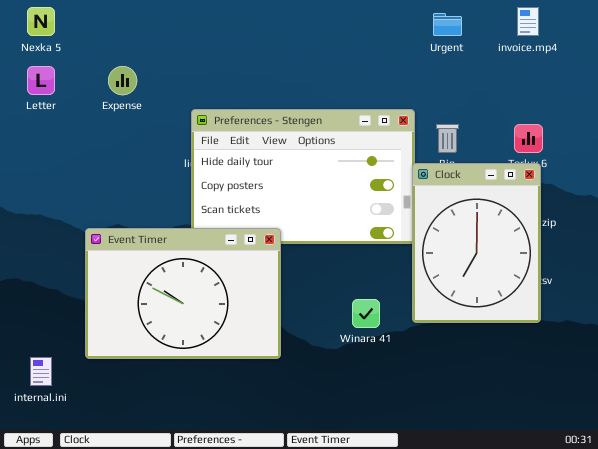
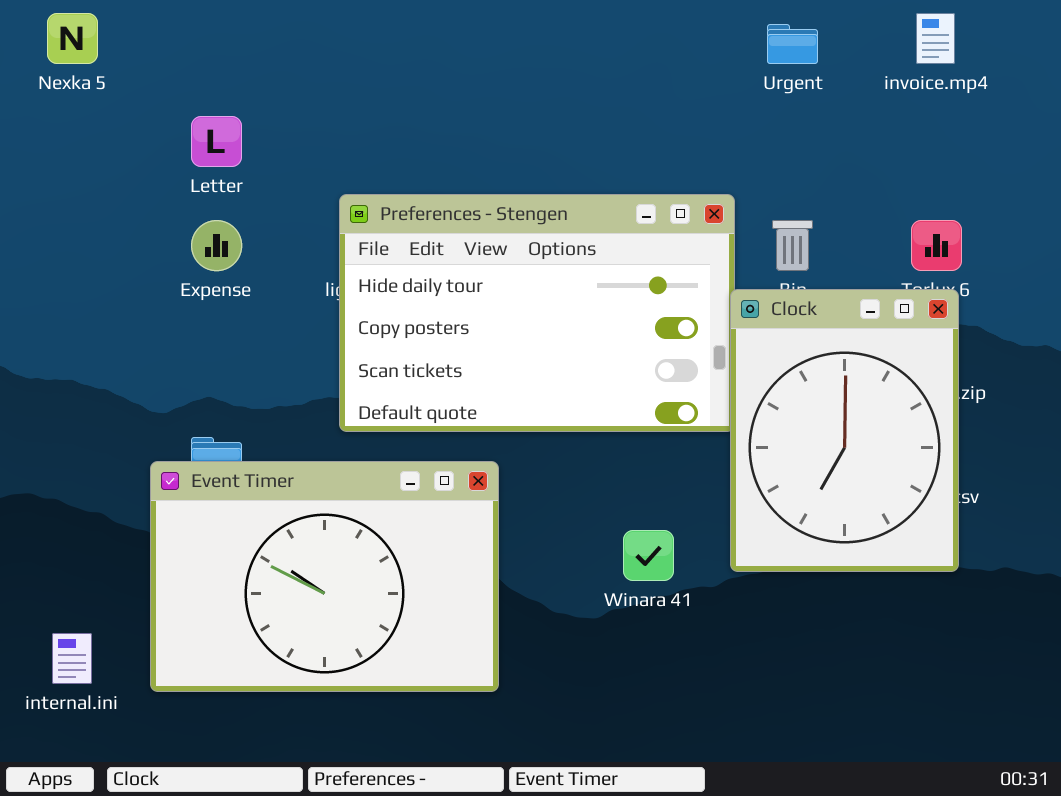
Letter: [27,66,55,95] -> [191,116,242,167], moved
Expense: [108,66,137,95] -> [191,220,242,271], moved
Event Timer: [85,228,281,359] -> [150,461,499,692], moved

